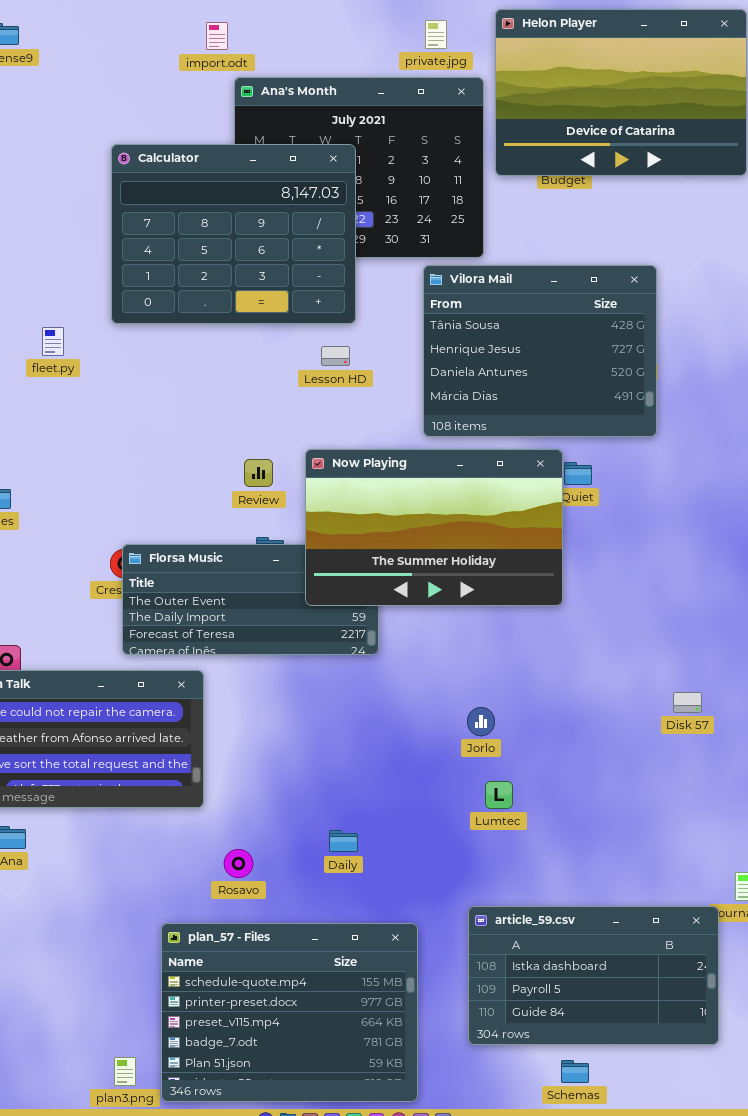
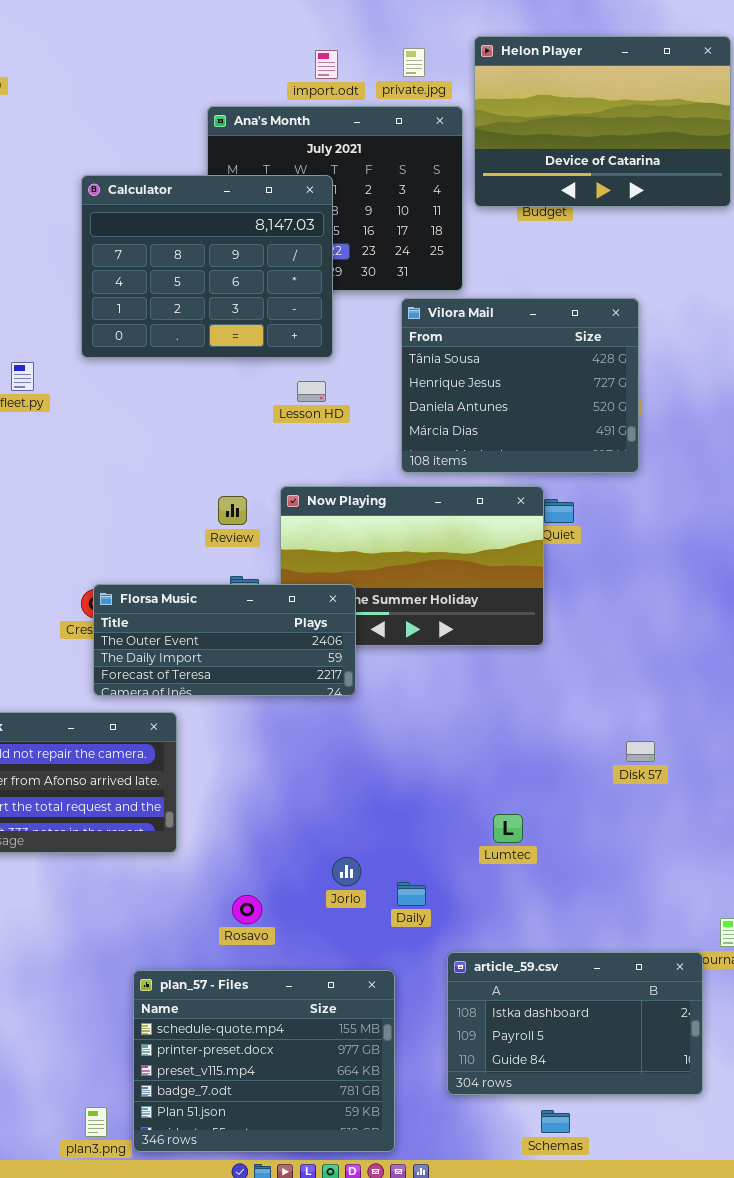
import.odt: [206,22,228,50] -> [315,50,338,79], moved
Florsa Music: [122,544,379,655] -> [93,584,356,696], raised
Disk 57: [673,692,702,713] -> [626,741,655,762], moved
Jorlo: [467,707,495,736] -> [332,857,361,886], moved
Lumtec: [485,781,513,809] -> [493,814,523,843], moved
Daily: [329,830,358,852] -> [397,882,426,906], moved
Rosavo: [224,849,253,878] -> [232,895,262,924], moved

